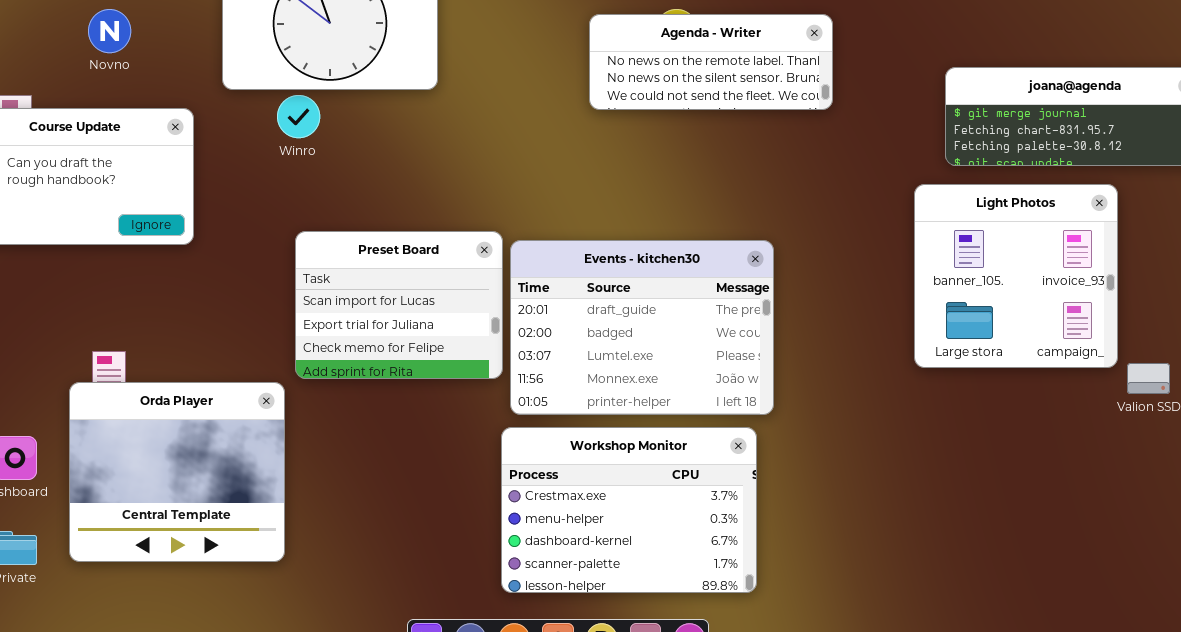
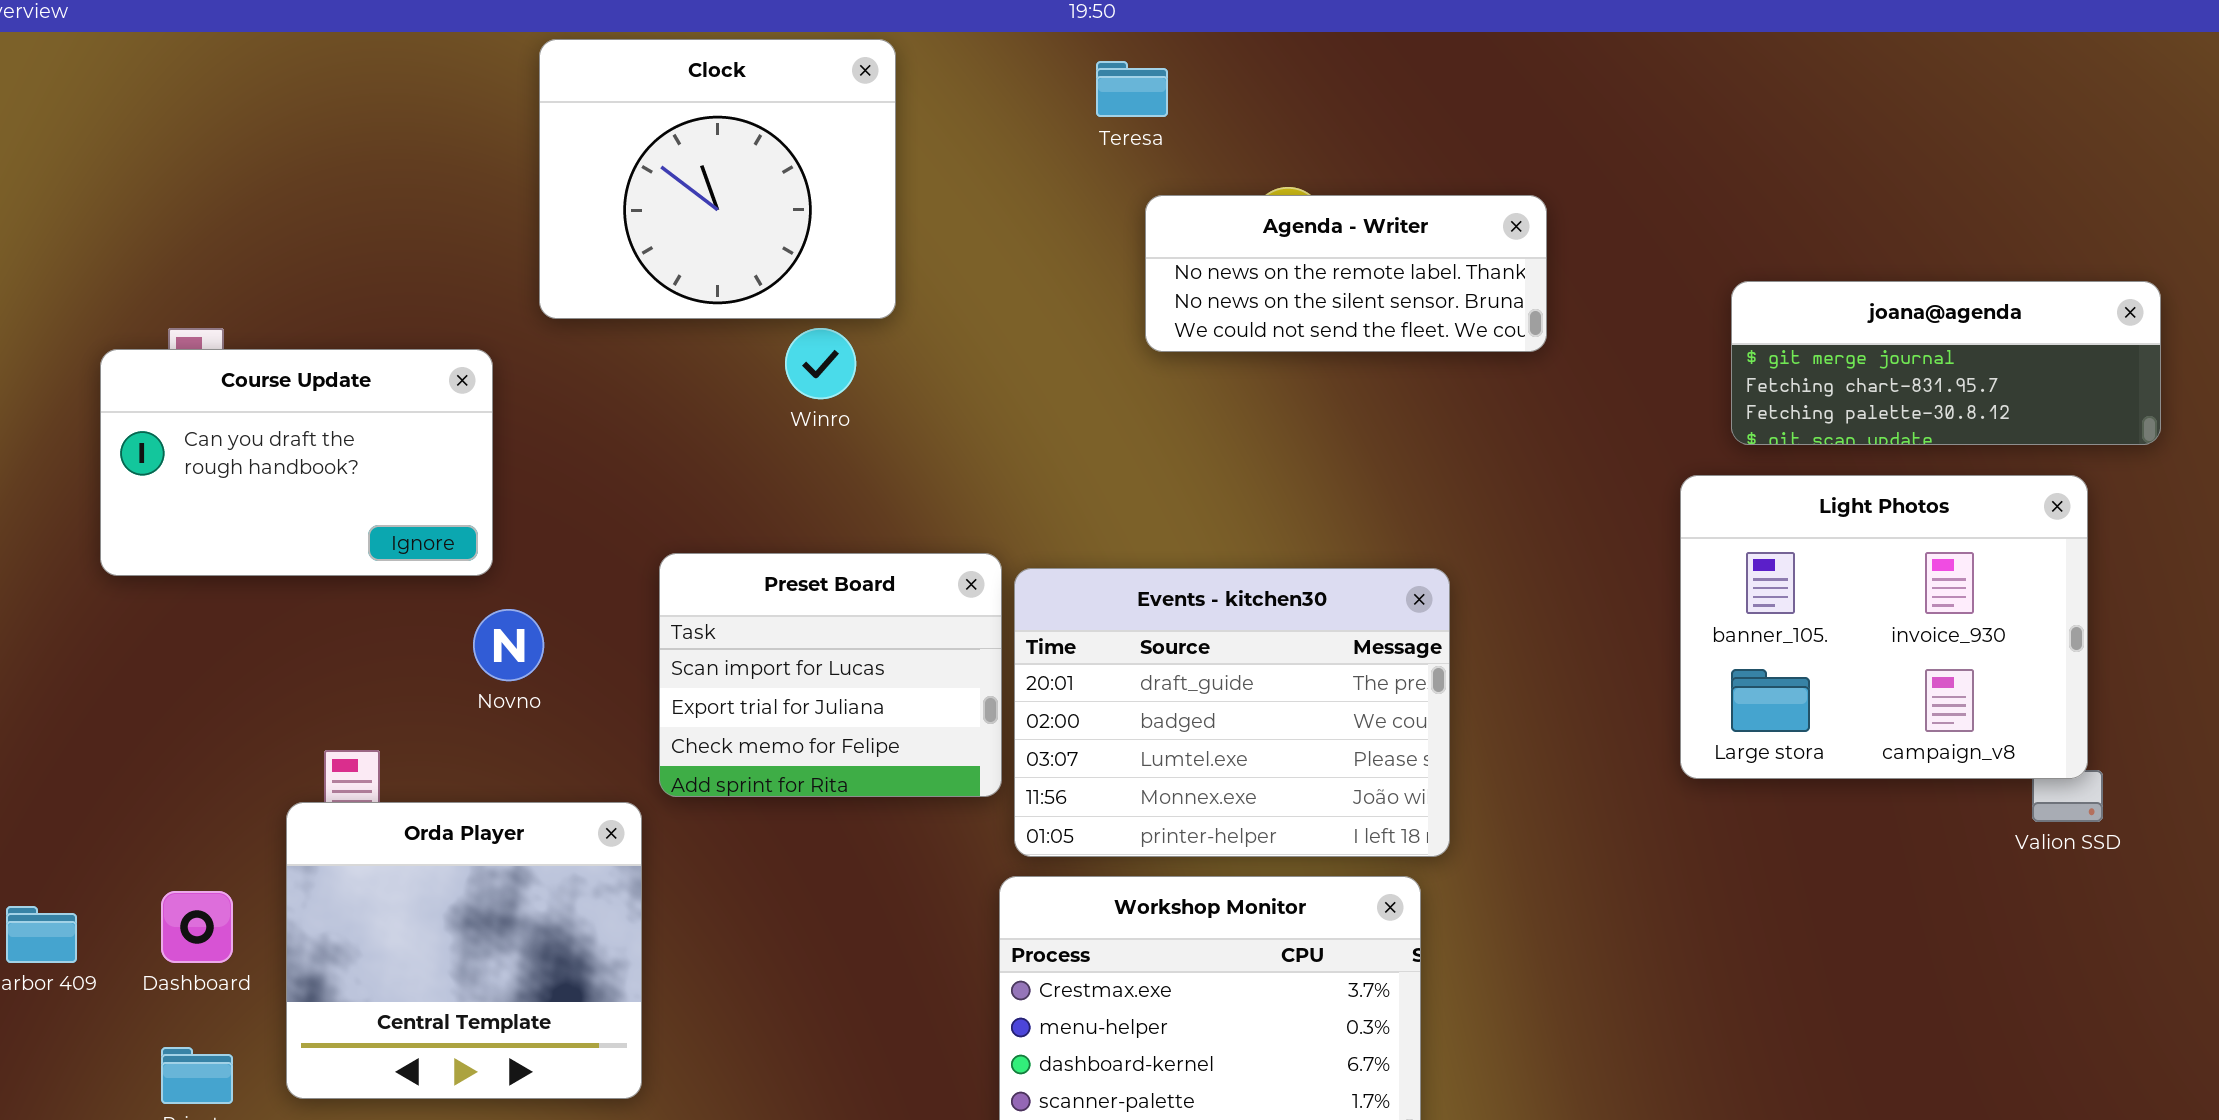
Novno: [88,9,131,53] -> [473,609,544,681], moved
Winro: [277,95,320,138] -> [785,328,856,399], moved
Light Photos: [914,184,1118,368] -> [1680,475,2088,779], resized

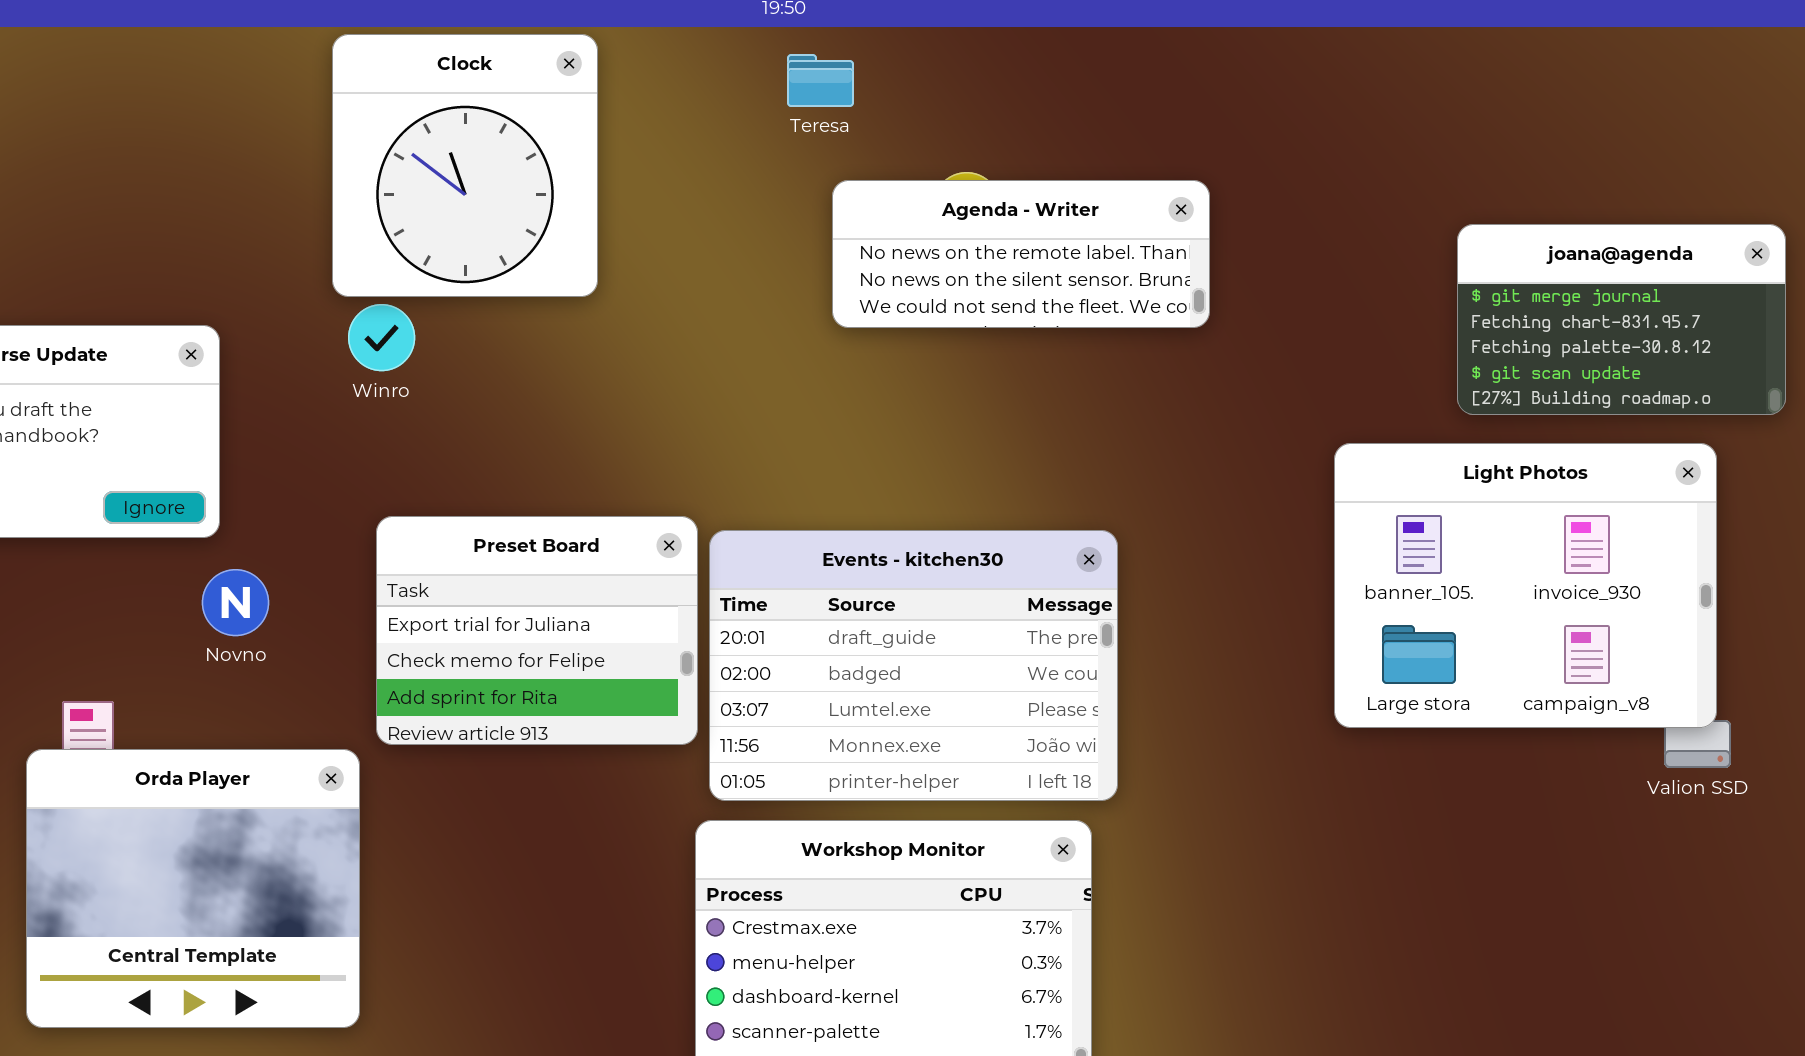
Clock: [539,39,896,319] -> [332,34,598,297], resized
joana@agenda: [1731,281,2161,445] -> [1457,224,1786,415], resized
Winro: [785,328,856,399] -> [348,304,415,371], moved
Preset Board: [659,553,1002,797] -> [376,516,698,745], scrolled down 1 row

